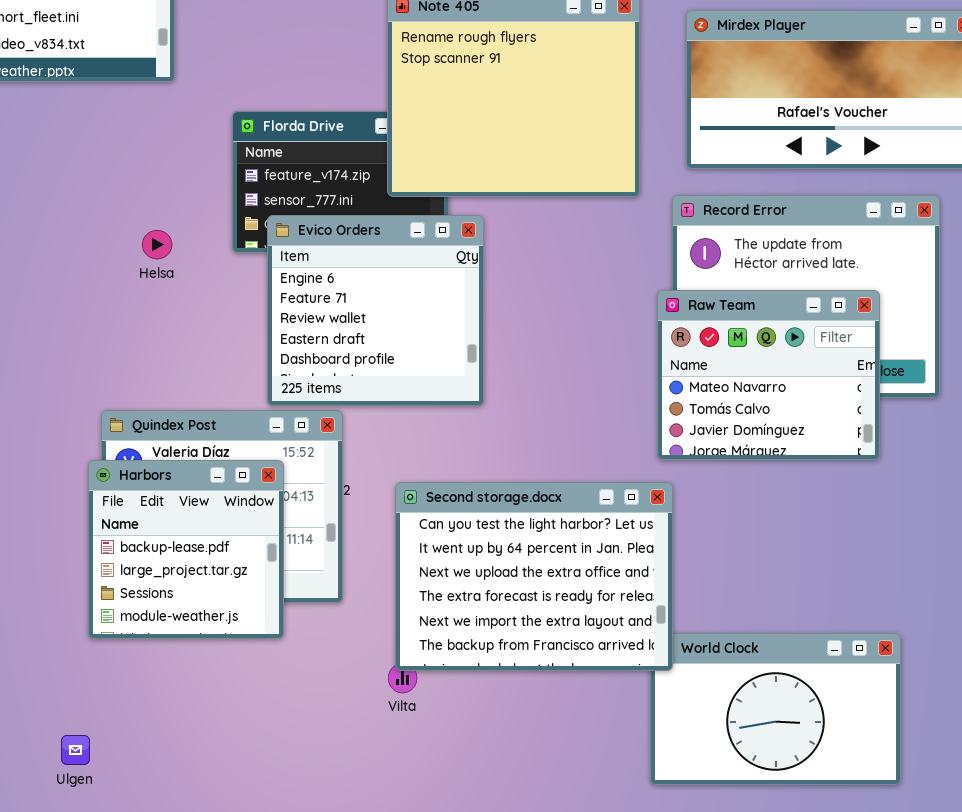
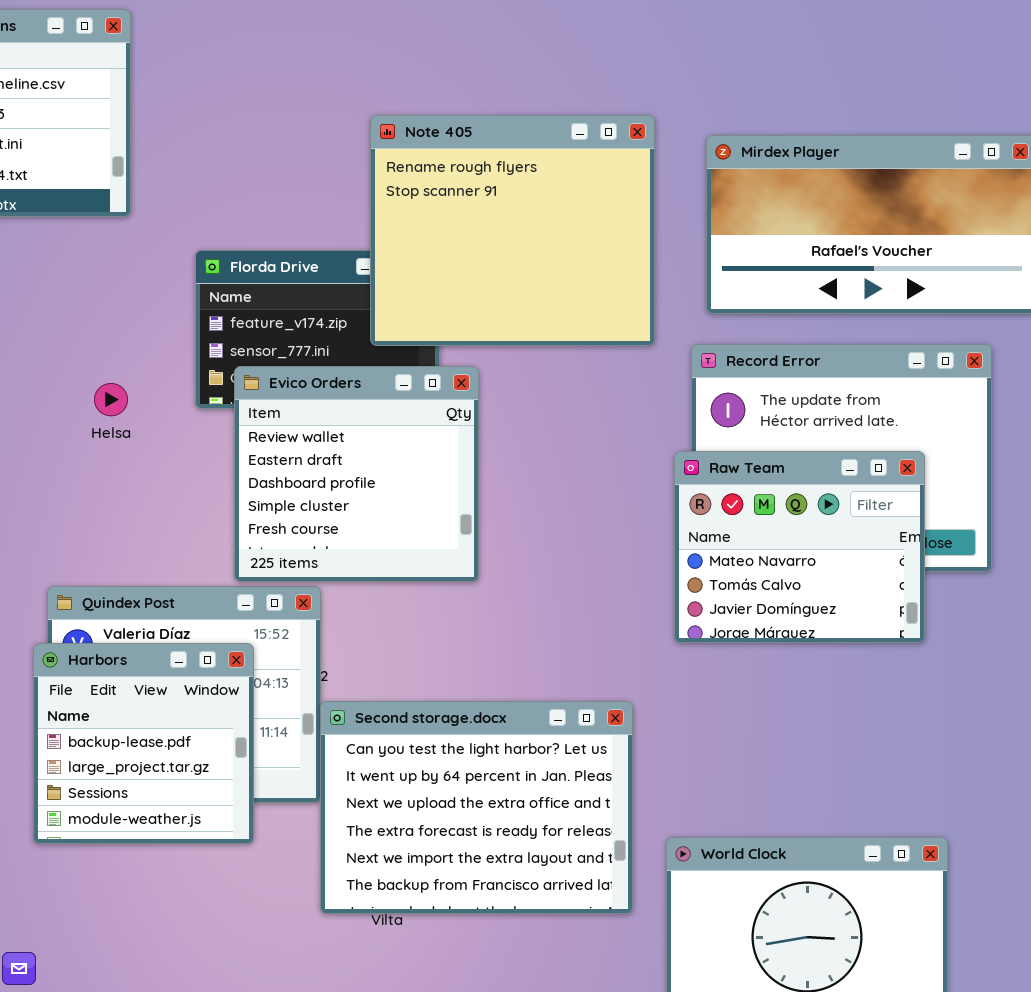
Evico Orders: [267,215,484,406] -> [234,366,479,582], scrolled down 2 rows
Second storage.docx: [395,482,673,671] -> [320,701,633,914], moved

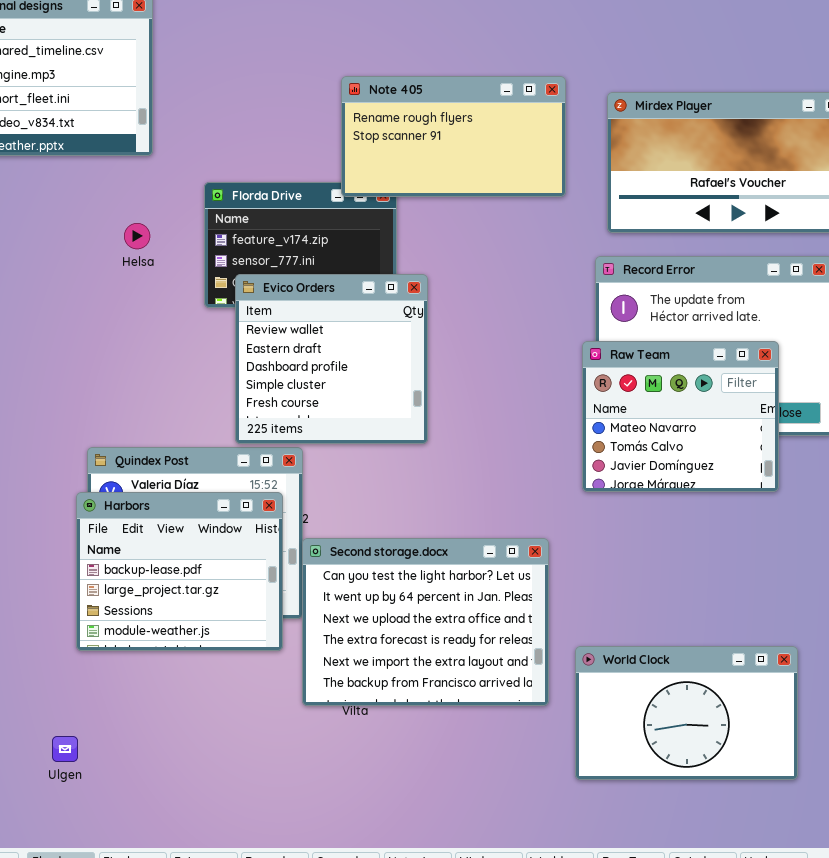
Note 405: [370,115,655,346] -> [341,76,566,197], resized
Helsa: [94,383,128,416] -> [124,223,150,249], moved
Harbors: [33,643,254,844] -> [76,492,283,651], resized

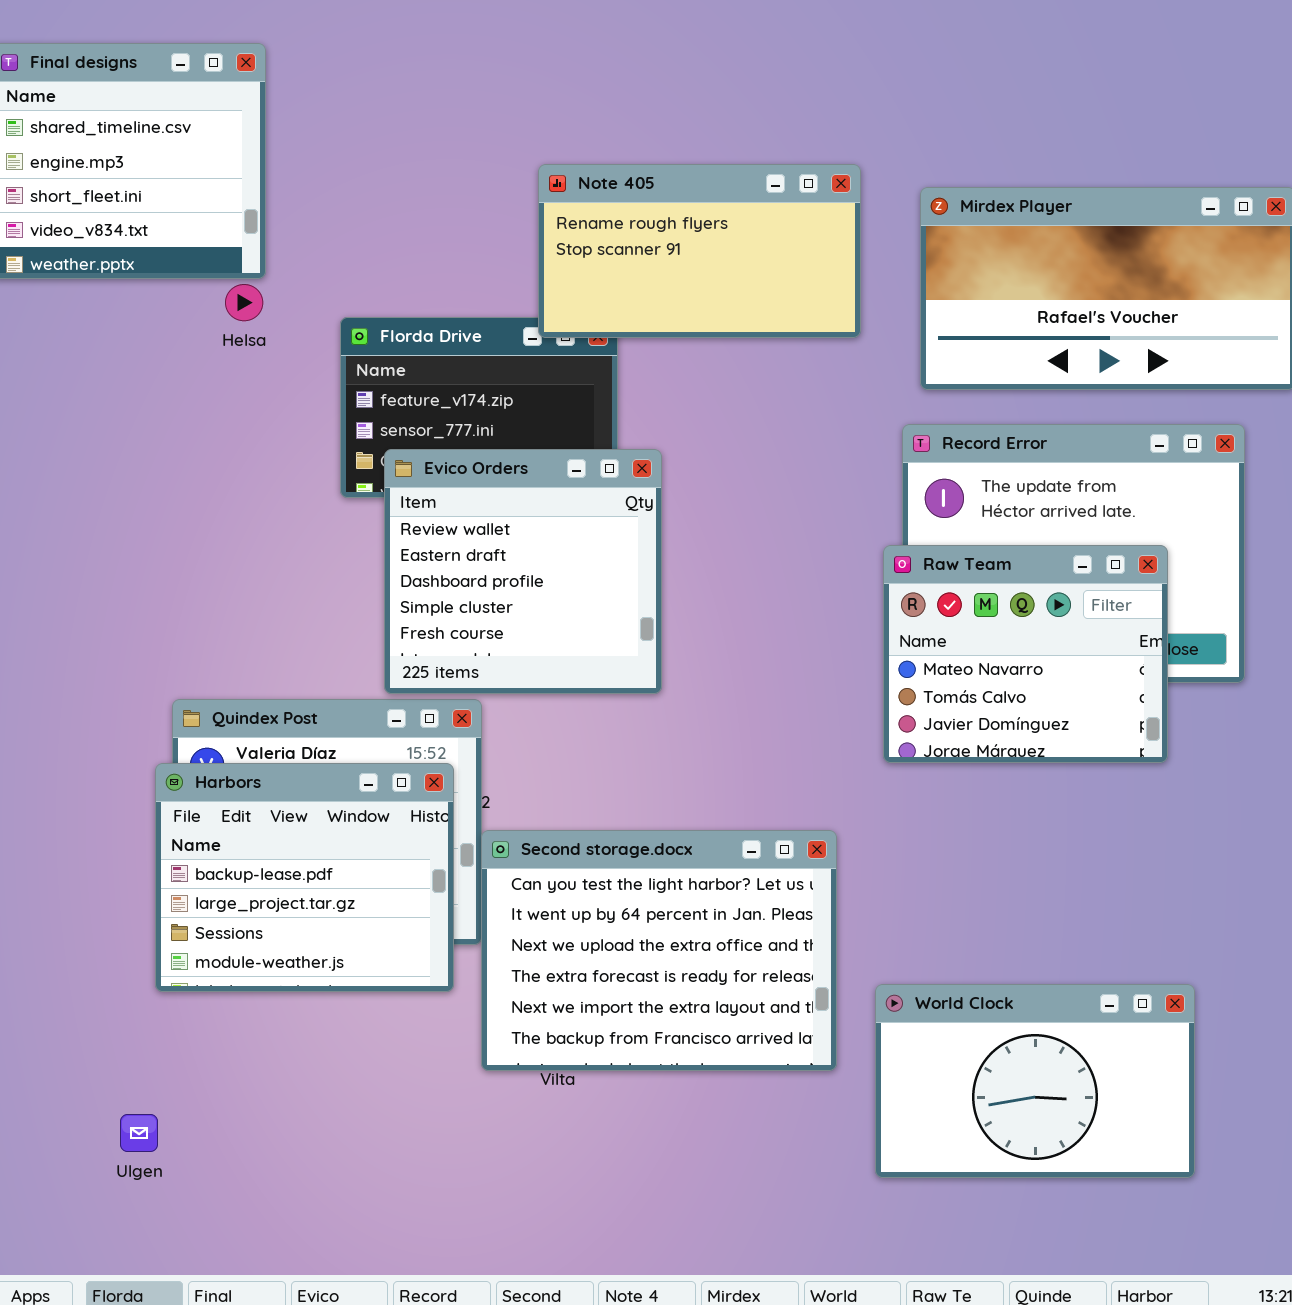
Helsa: [124,223,150,249] -> [225,284,263,321], moved

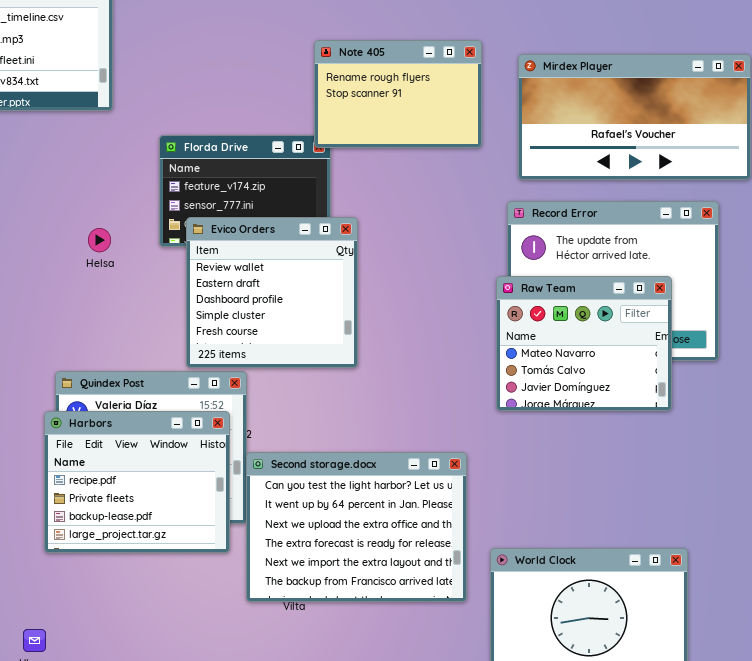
Note 405: [538,164,861,338] -> [314,40,482,148], resized
Helsa: [225,284,263,321] -> [88,228,111,252], moved
Harbors: [155,763,454,992] -> [44,411,230,553], scrolled up 2 rows

